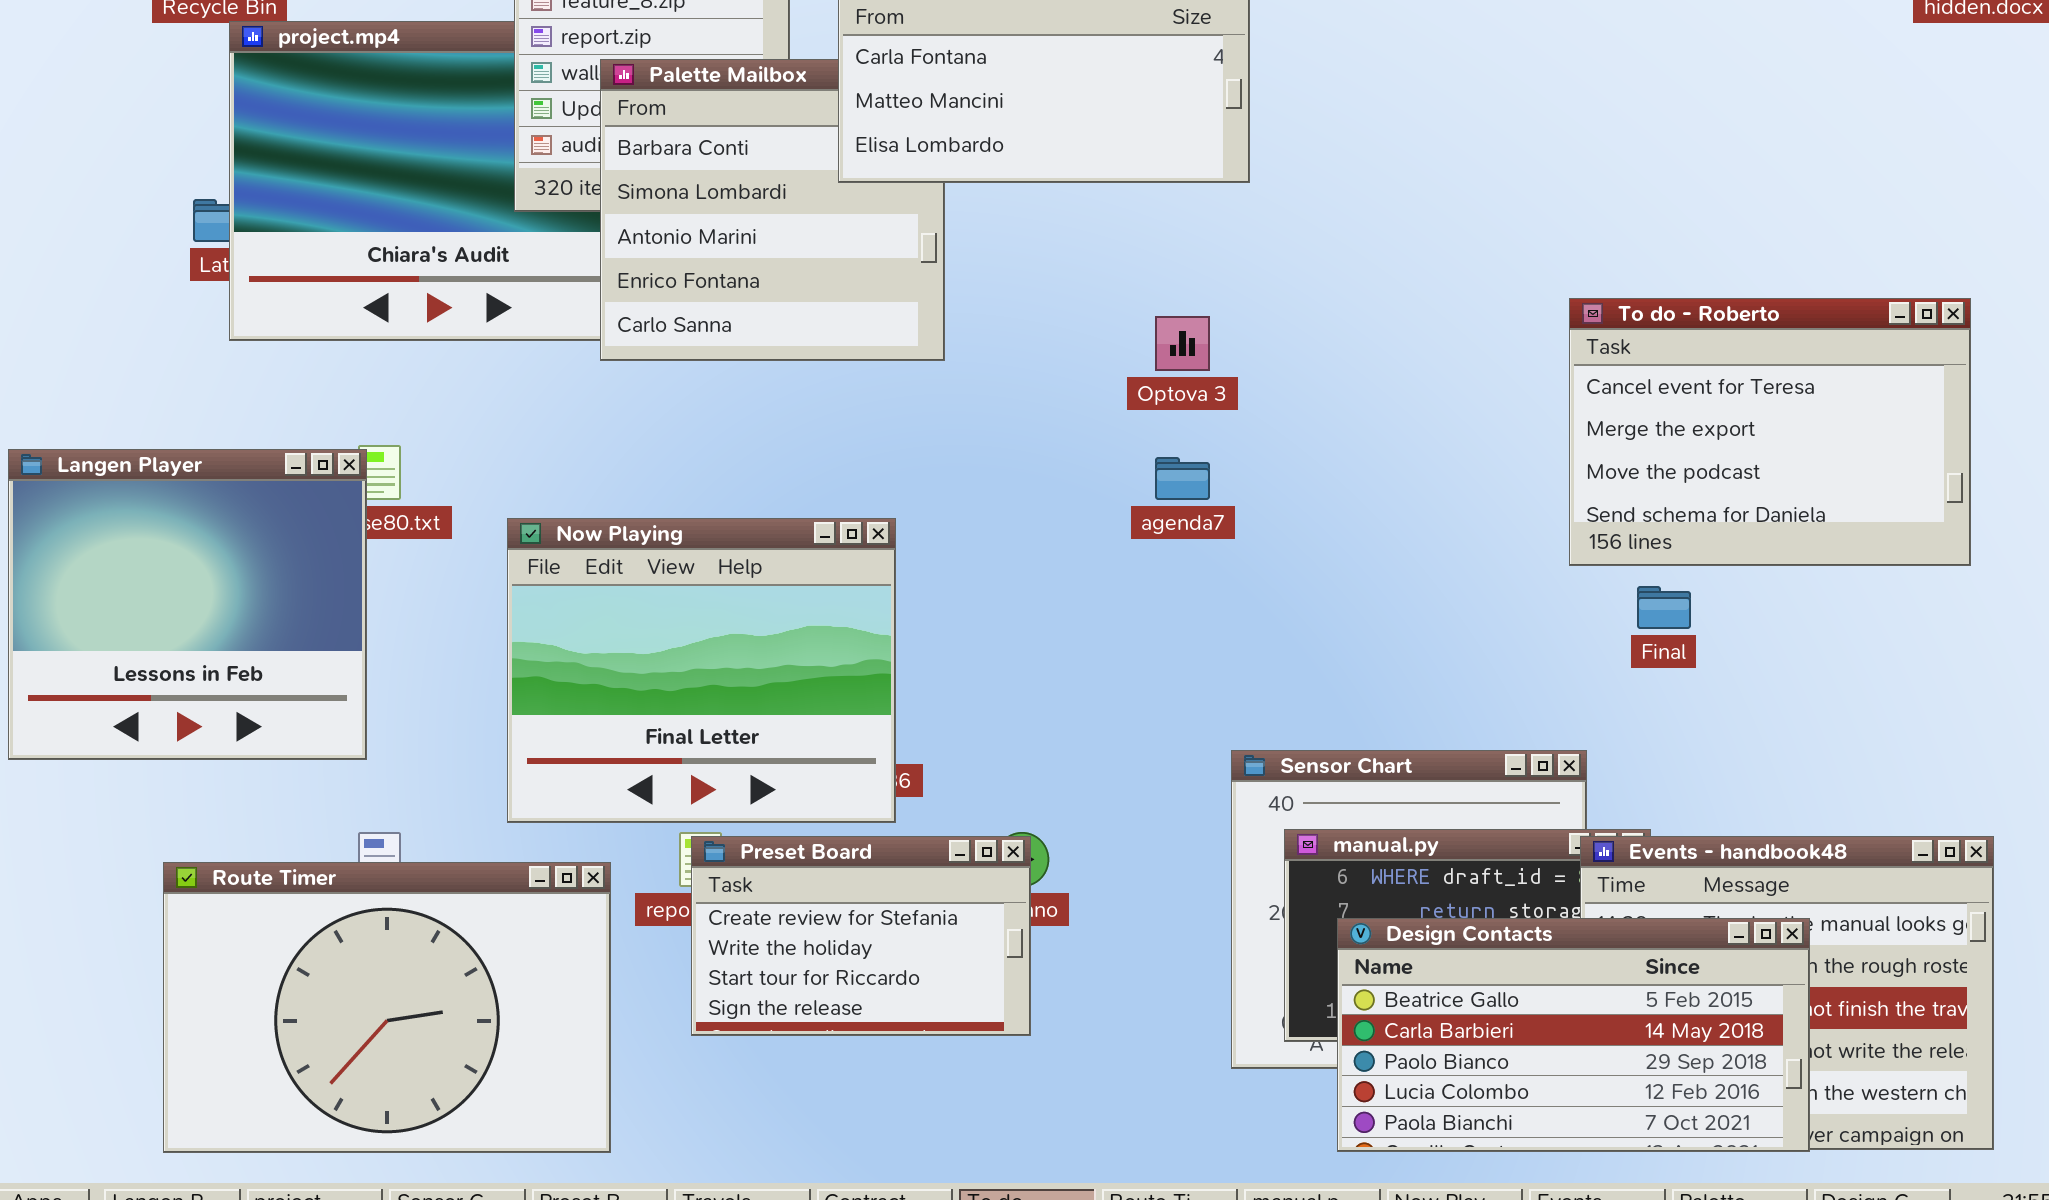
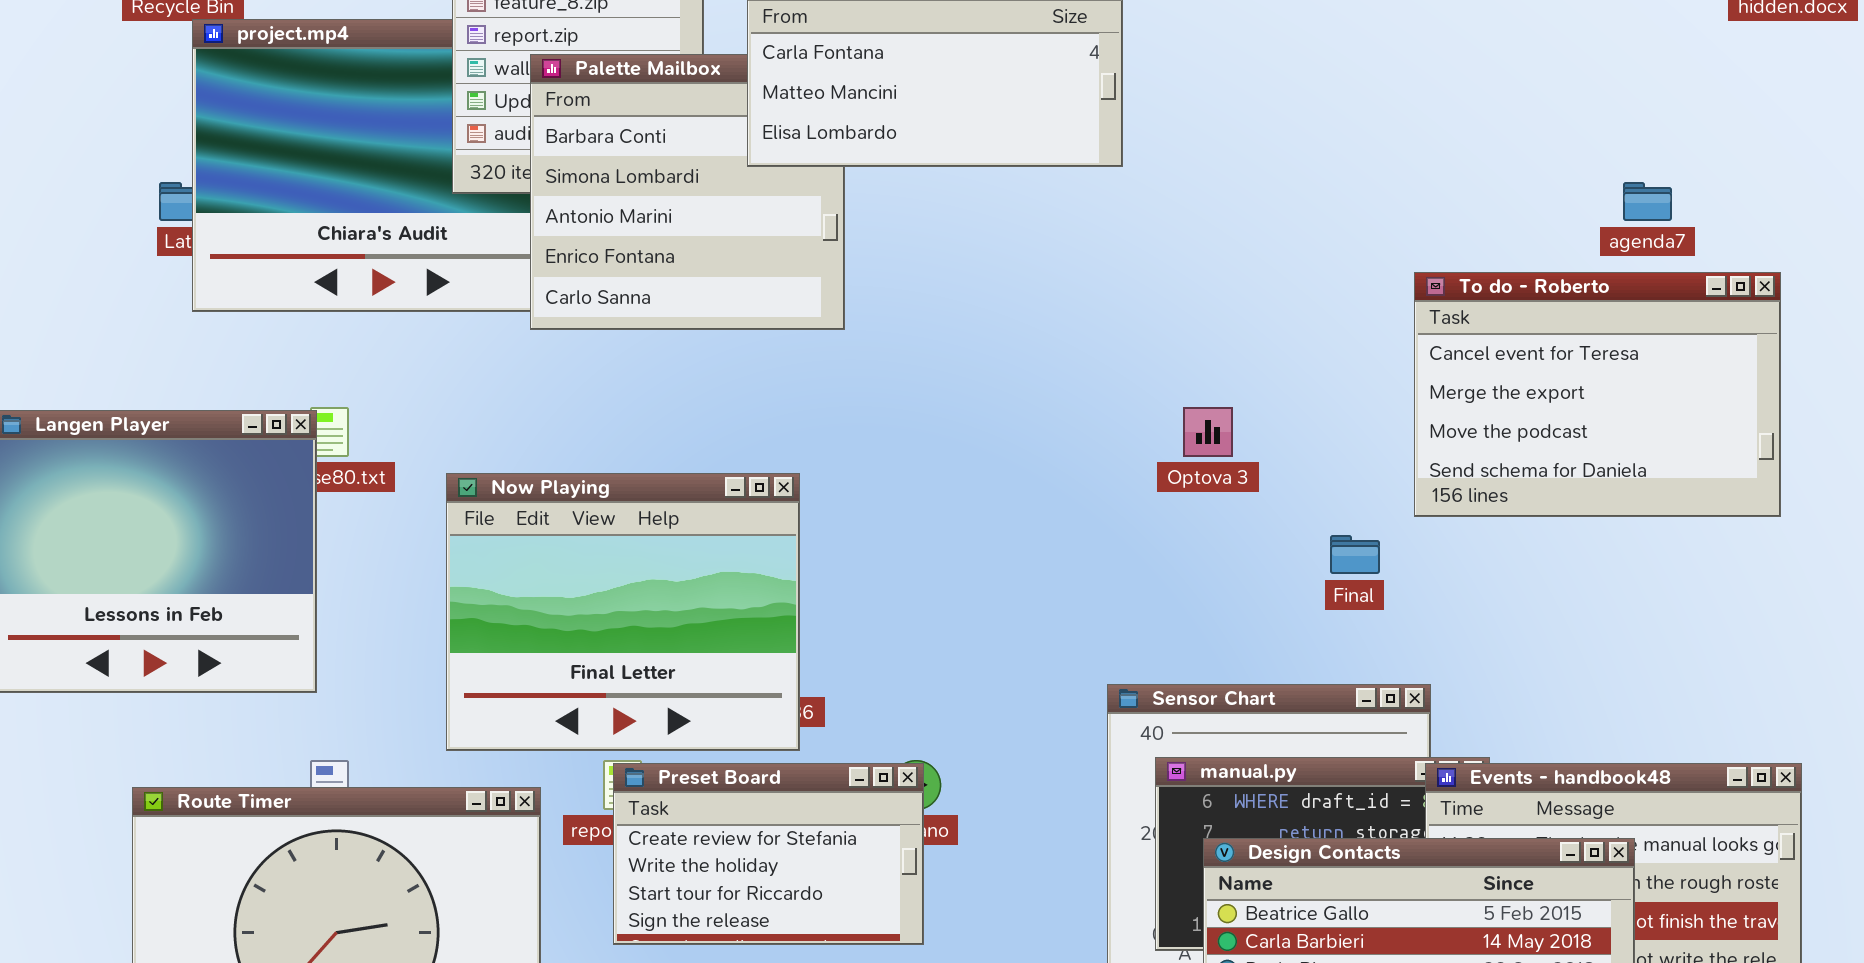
Optova 3: [1155,316,1210,371] -> [1183,407,1233,457], moved
agenda7: [1155,457,1210,500] -> [1623,182,1672,221], moved
Final: [1637,586,1691,629] -> [1330,535,1380,574], moved

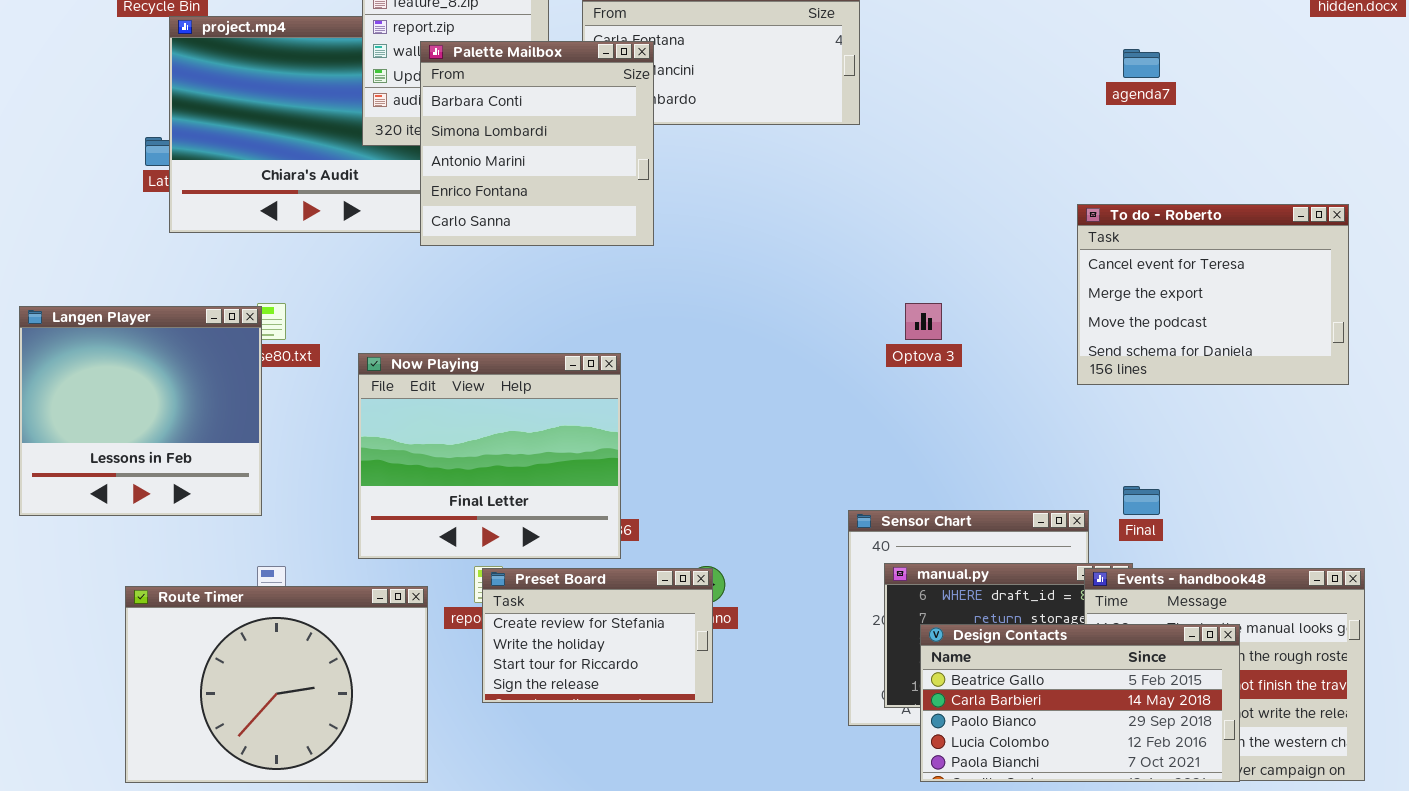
Palette Mailbox: [530,54,845,330] -> [420,41,654,246], raised
agenda7: [1623,182,1672,221] -> [1123,49,1160,78], moved
Final: [1330,535,1380,574] -> [1123,486,1160,515], moved

